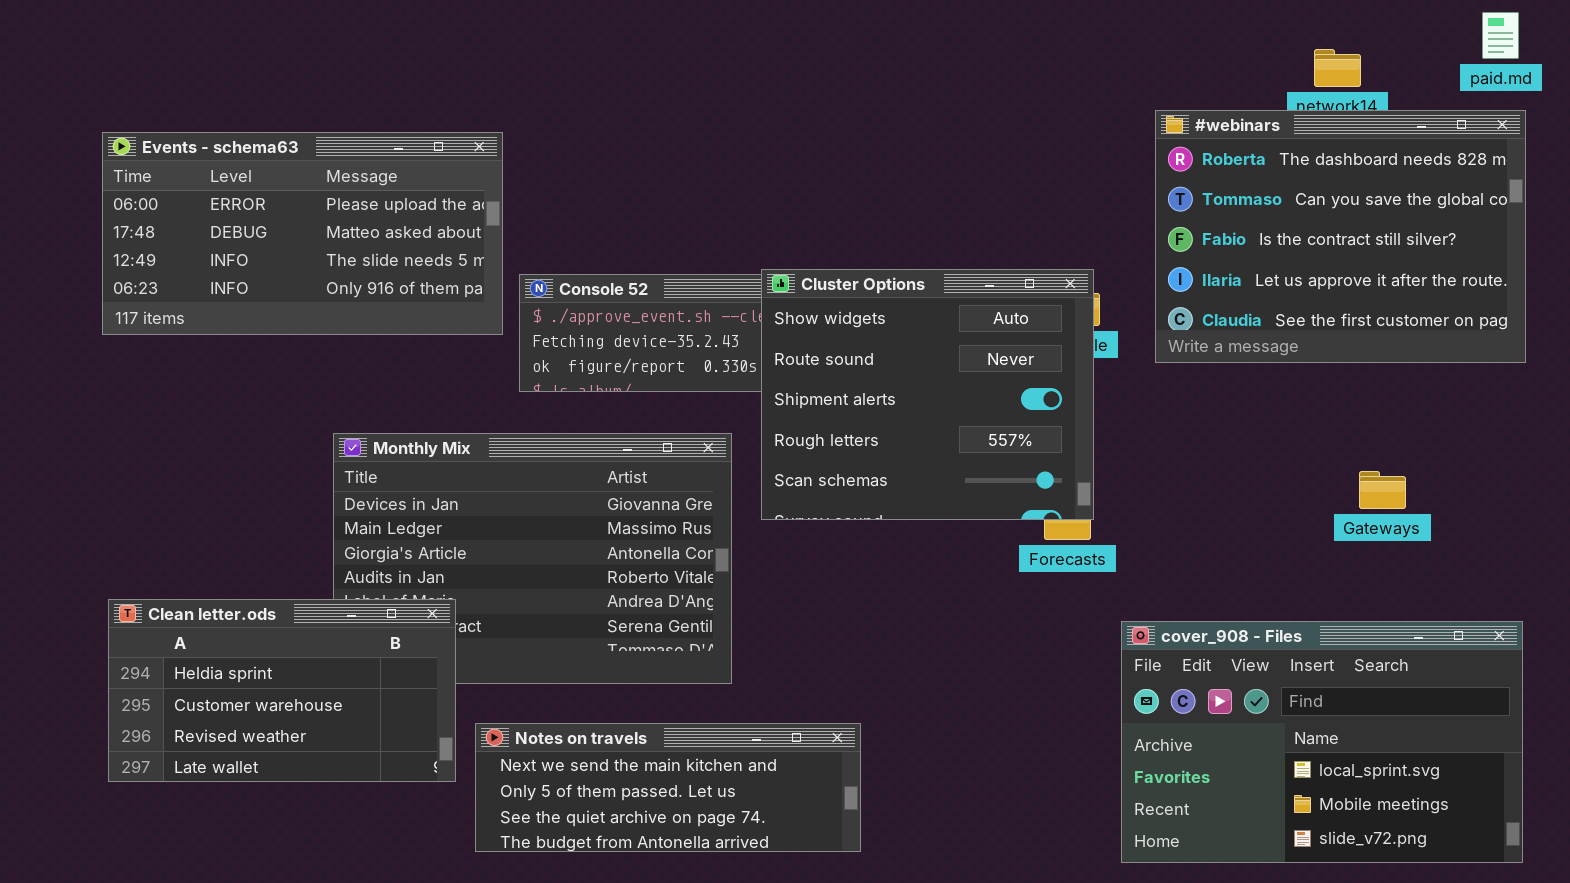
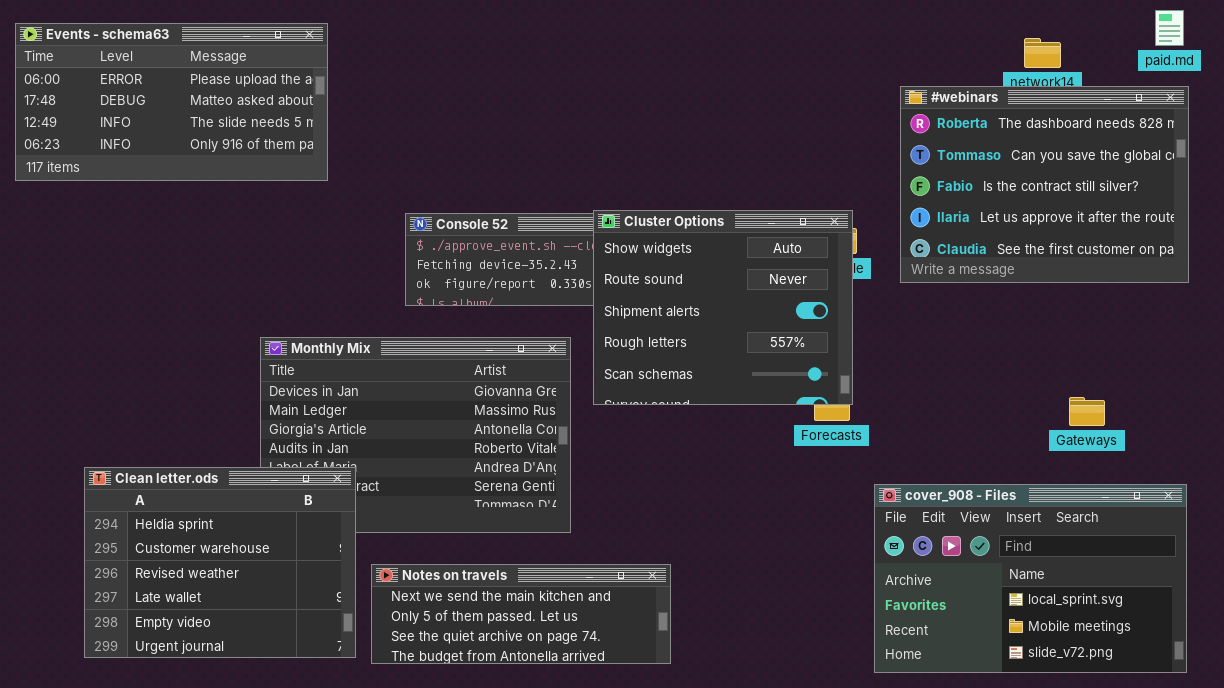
Events - schema63: [102,132,503,335] -> [15,23,328,181], moved
Gateways: [1359,471,1406,509] -> [1069,397,1105,426], moved
Clean letter.ods: [108,599,456,782] -> [84,467,356,658], resized

